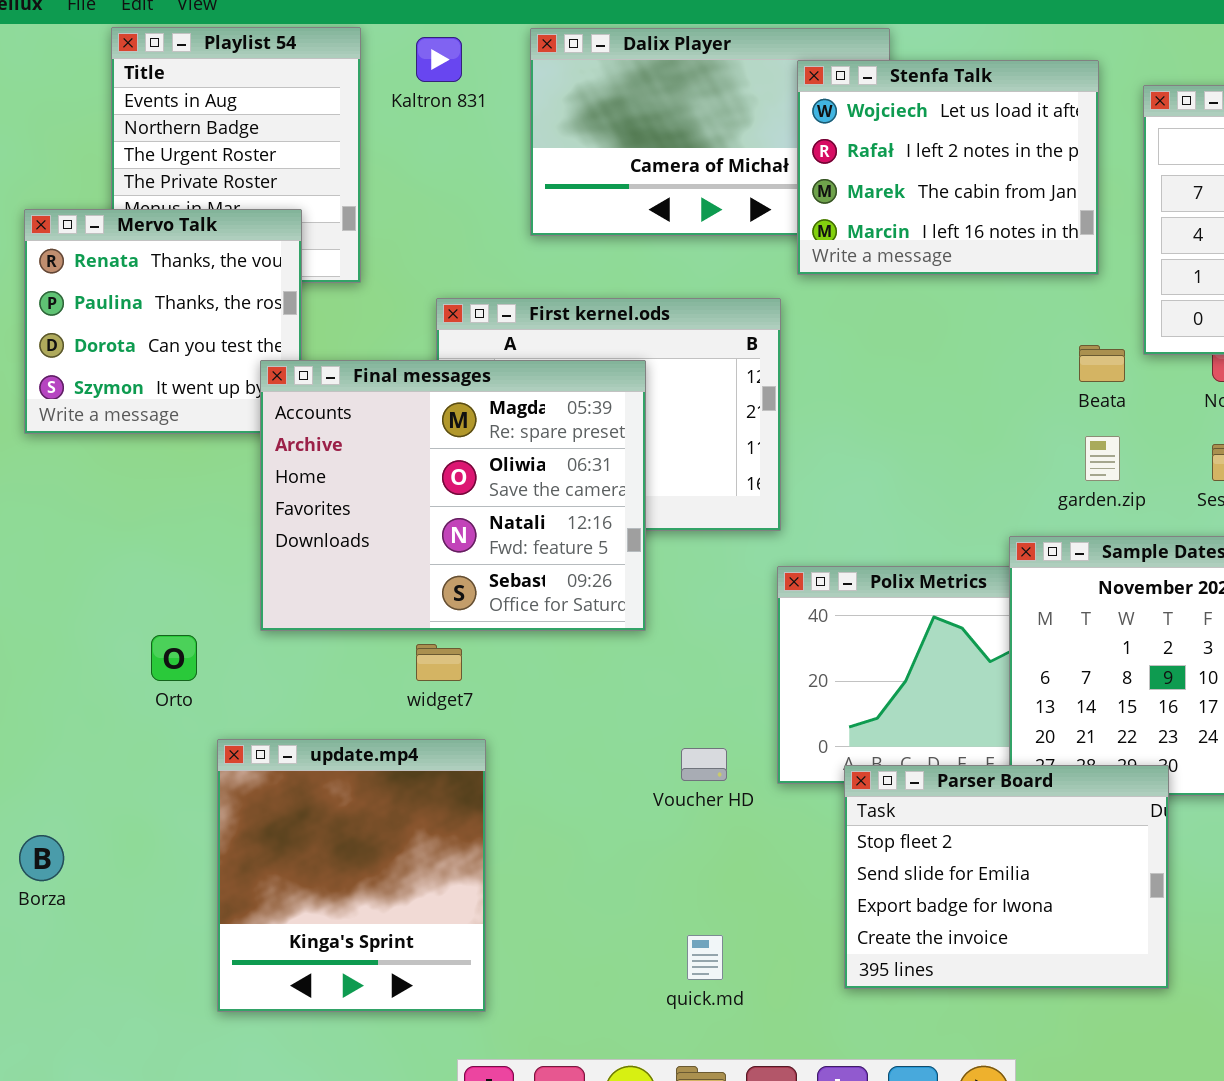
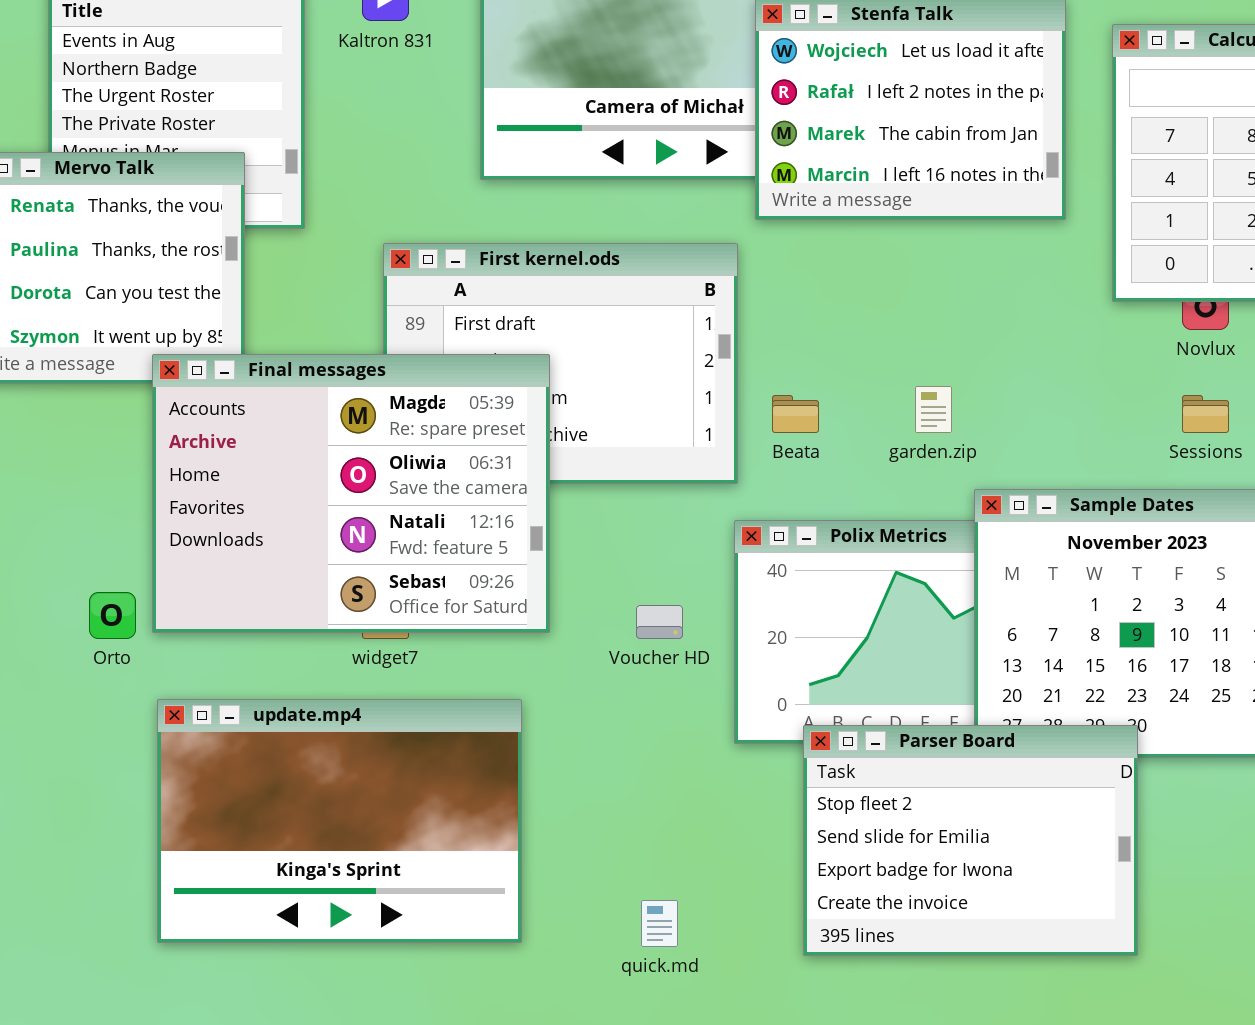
Beata: [1079,345,1125,382] -> [772,395,819,433], moved
Final messages: [260,360,646,631] -> [152,354,550,633], moved
garden.zip: [1085,436,1120,481] -> [915,386,952,433], moved
update.mp4: [217,739,486,1012] -> [157,699,522,943], resized
Voucher HD: [681,748,727,781] -> [636,605,683,639], moved

